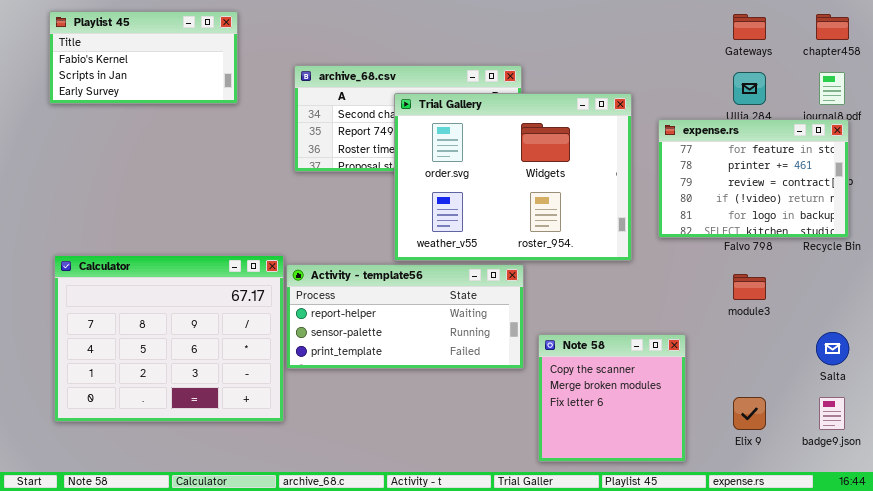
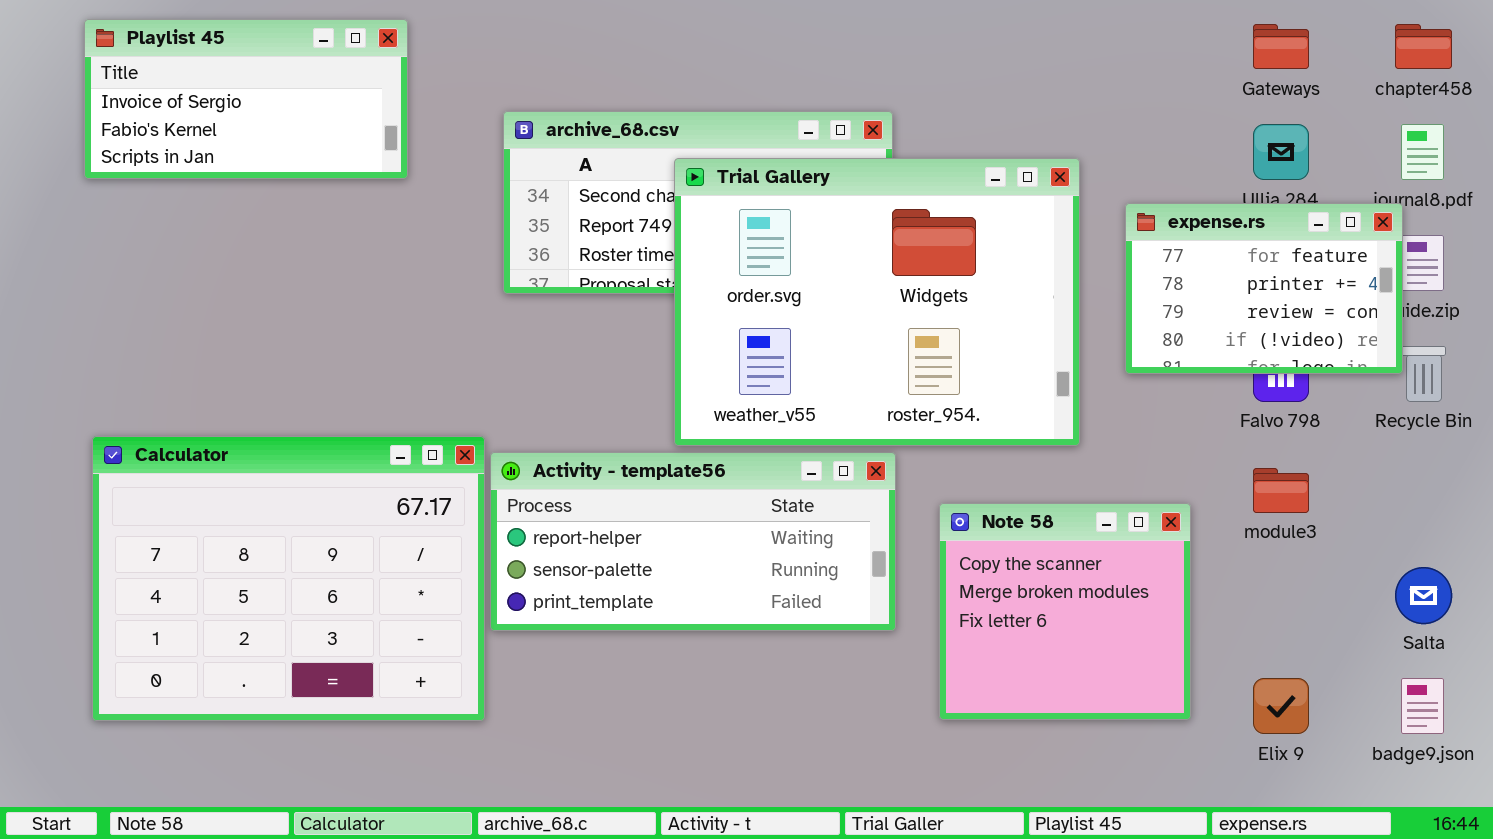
Playlist 45: [49,11,238,104] -> [84,19,408,179], scrolled up 1 row
expense.rs: [658,119,849,238] -> [1125,203,1403,374], resized
Note 58: [538,334,686,462] -> [939,503,1191,720], moved

